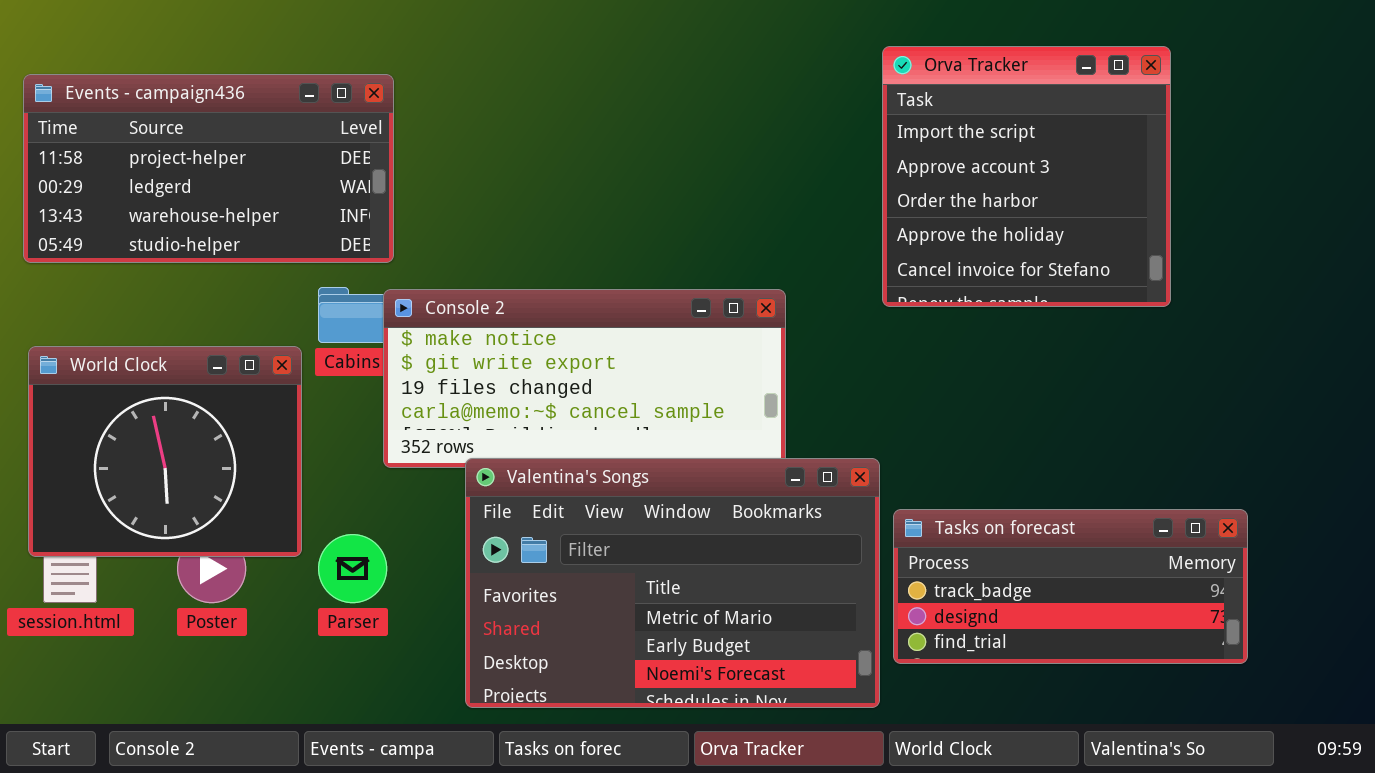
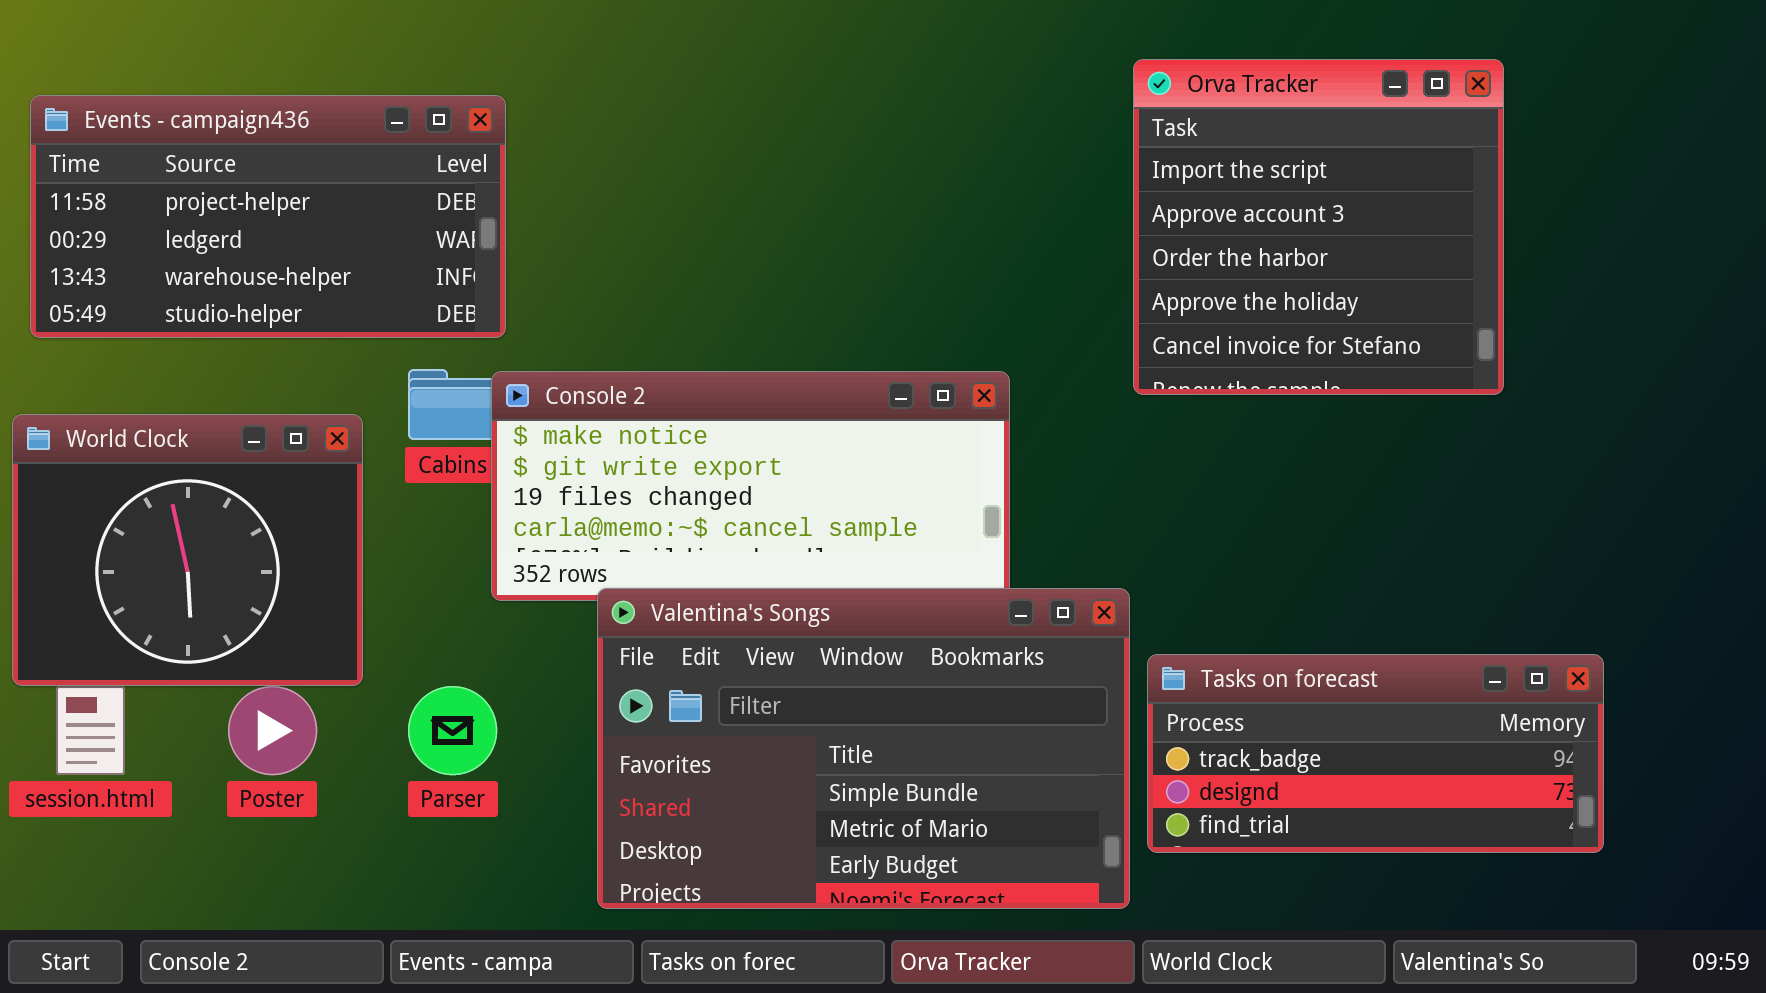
World Clock: [28,346,302,557] -> [12,414,363,686], moved
Valentina's Songs: [465,458,880,708] -> [597,588,1130,909], scrolled up 1 row

